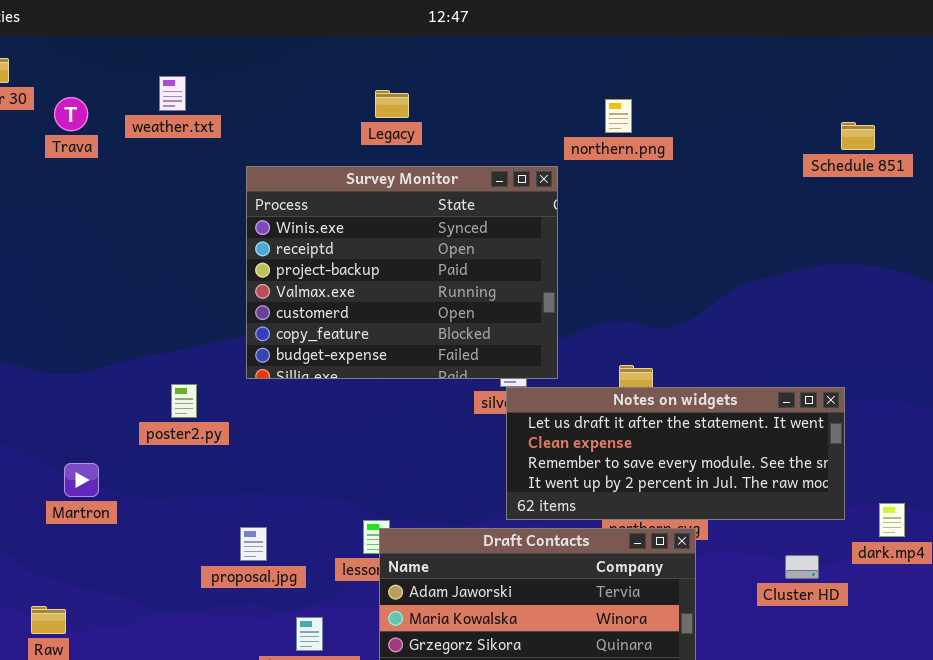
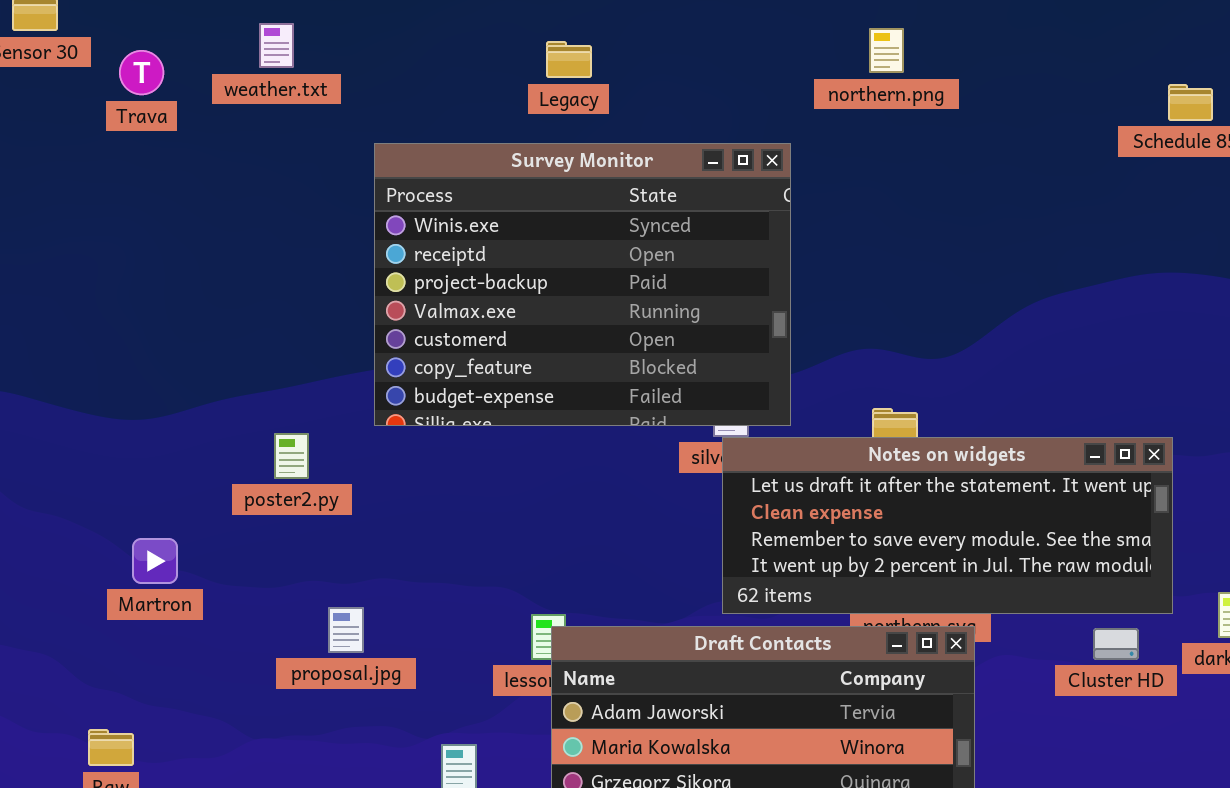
northern.png: [605,99,632,133] -> [869,28,904,73], moved
proposal.jpg: [240,527,267,561] -> [328,607,364,653], moved
Cluster HD: [785,555,819,579] -> [1093,628,1139,660], moved

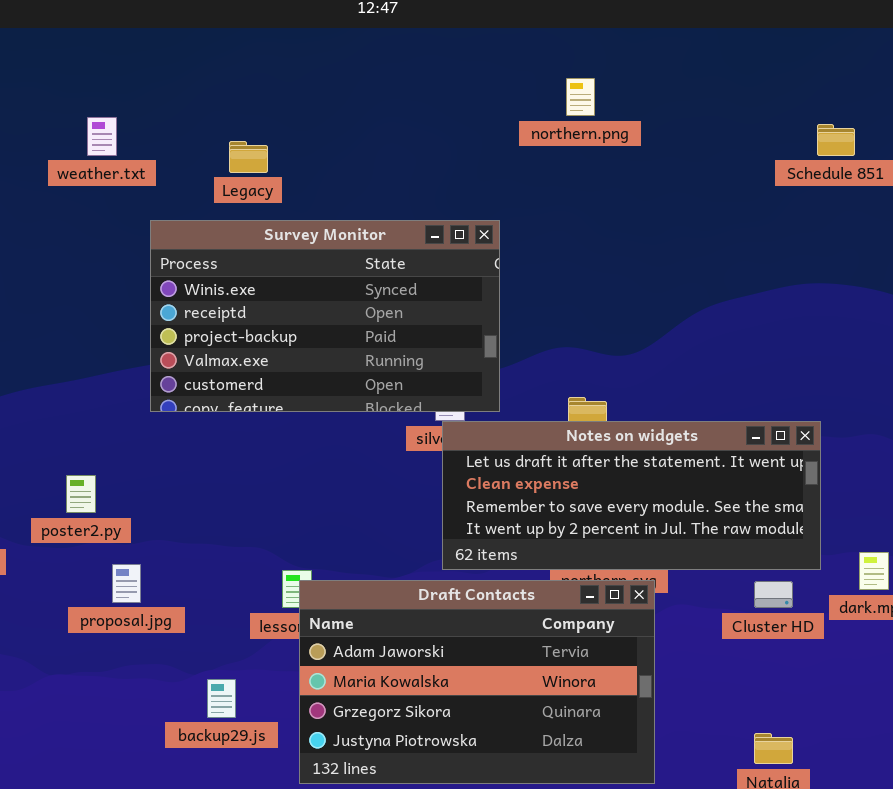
weather.txt: [259,23,294,68] -> [87,117,117,156], moved
Legacy: [546,41,592,78] -> [229,141,268,173], moved
Survey Monitor: [374,143,791,426] -> [150,220,500,412], resized
poster2.py: [274,433,309,479] -> [66,475,96,513], moved

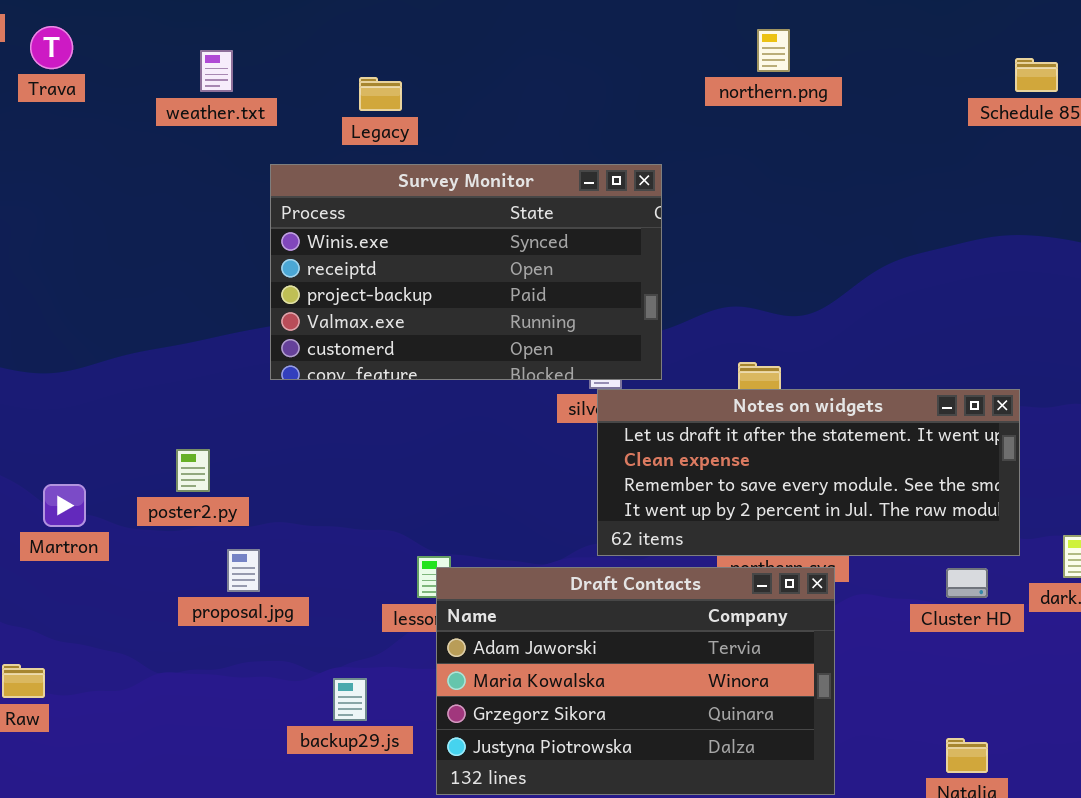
northern.png: [566,78,595,116] -> [757,29,790,72], moved

